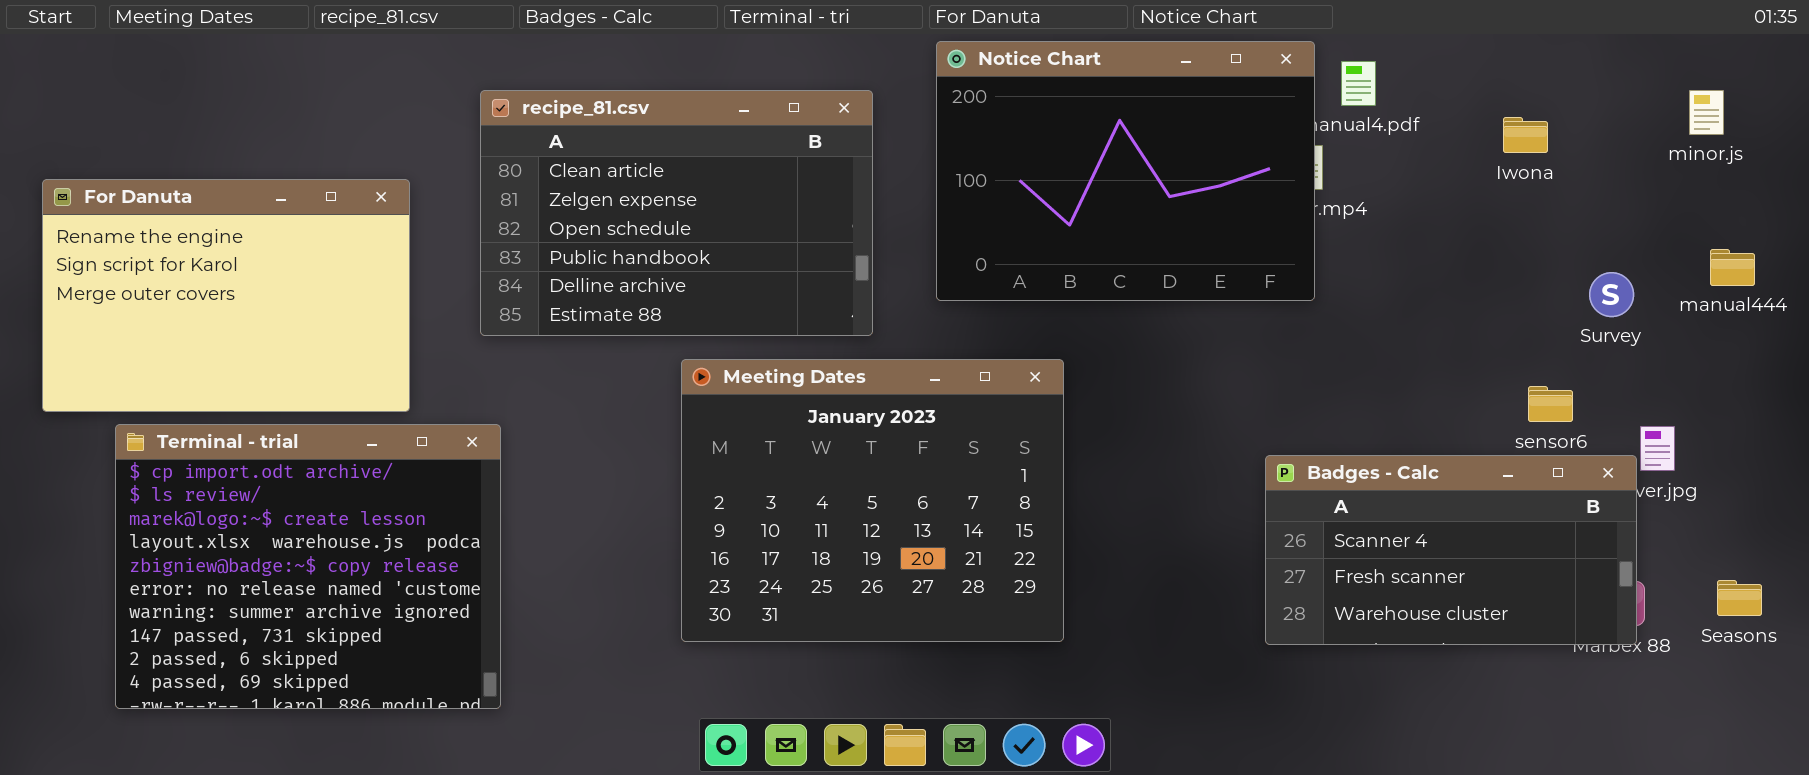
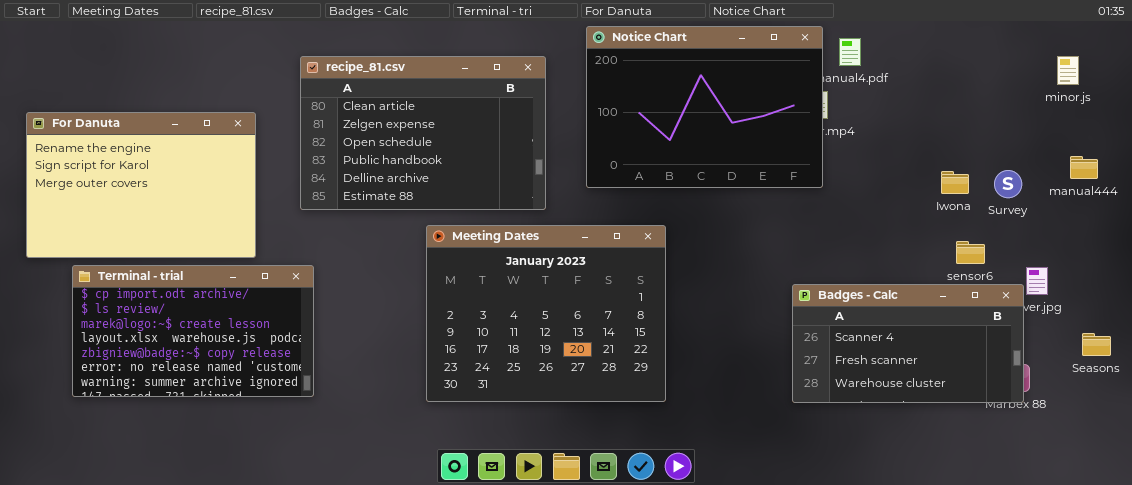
Iwona: [1503,117,1548,153] -> [941,171,969,194], moved
Terminal - trial: [115,424,501,709] -> [72,265,314,397], resized
Seasons: [1717,580,1762,616] -> [1082,333,1111,356], moved

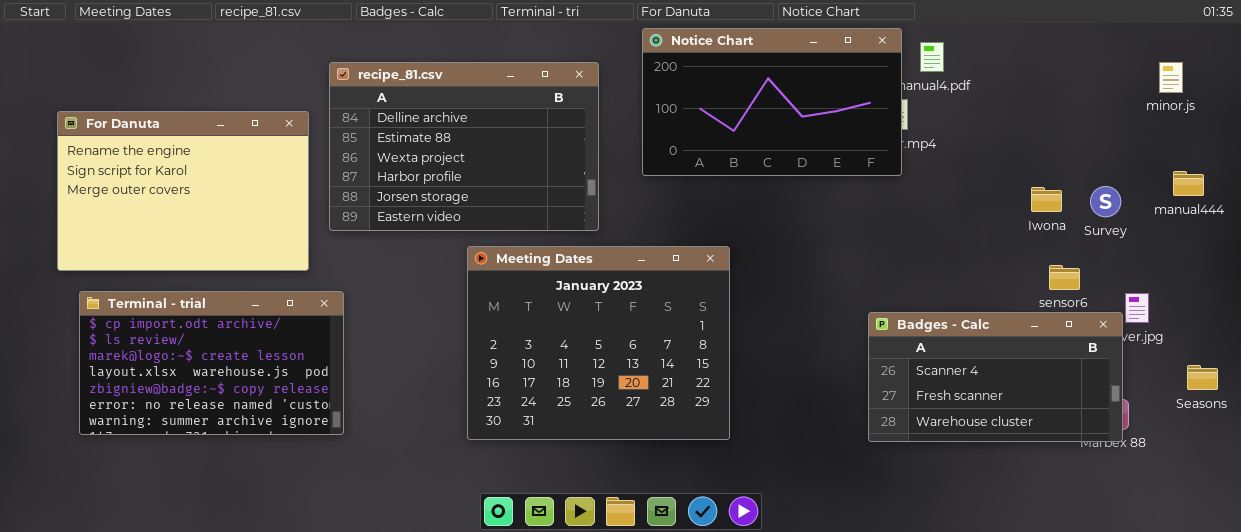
Notice Chart: [586,26,823,188] -> [642,28,902,176], resized
recipe_81.csv: [300,56,546,210] -> [329,62,599,231], scrolled down 4 rows
For Danuta: [26,112,256,258] -> [57,111,309,271], moved

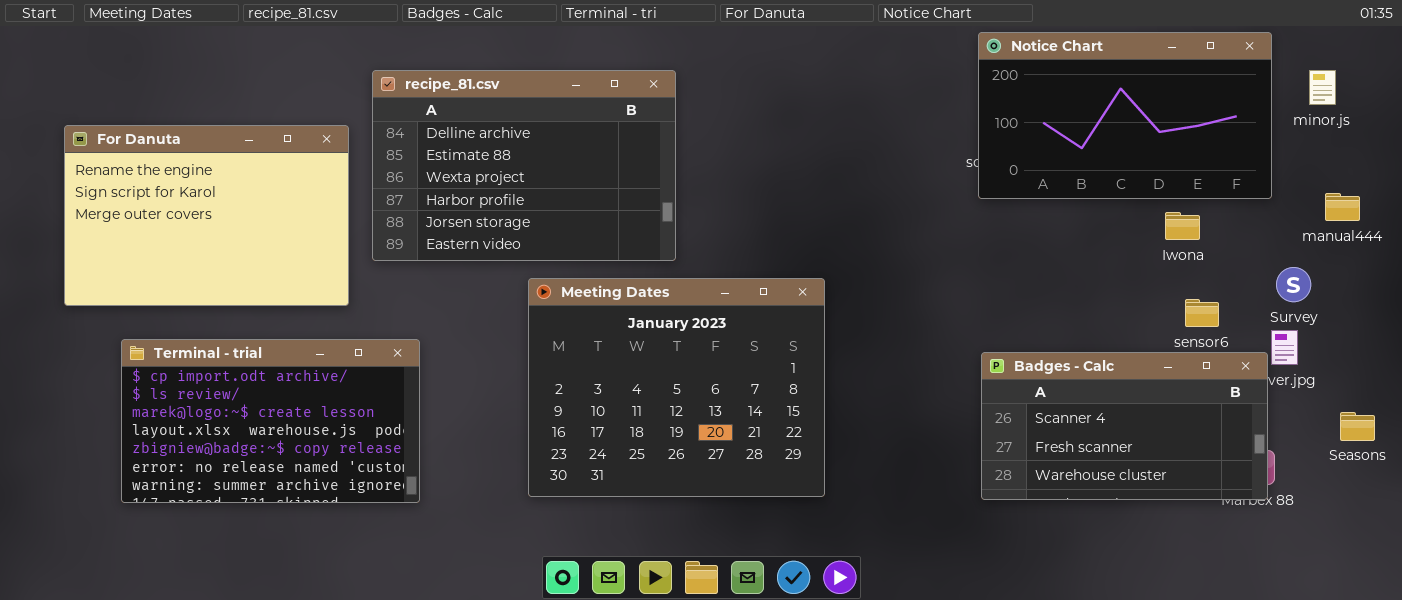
Notice Chart: [642,28,902,176] -> [978,32,1272,199], moved
Survey: [1090,186,1121,217] -> [1276,267,1311,302], moved
Terminal - trial: [79,291,344,435] -> [121,339,420,503], moved

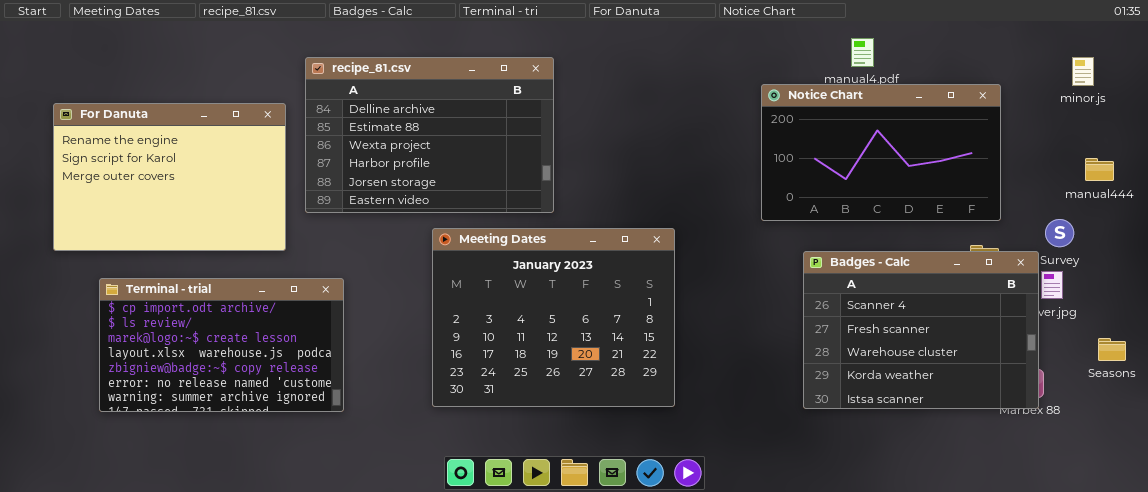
Notice Chart: [978,32,1272,199] -> [761,84,1001,221], moved
Badges - Calc: [981,352,1268,500] -> [803,251,1039,409], resized

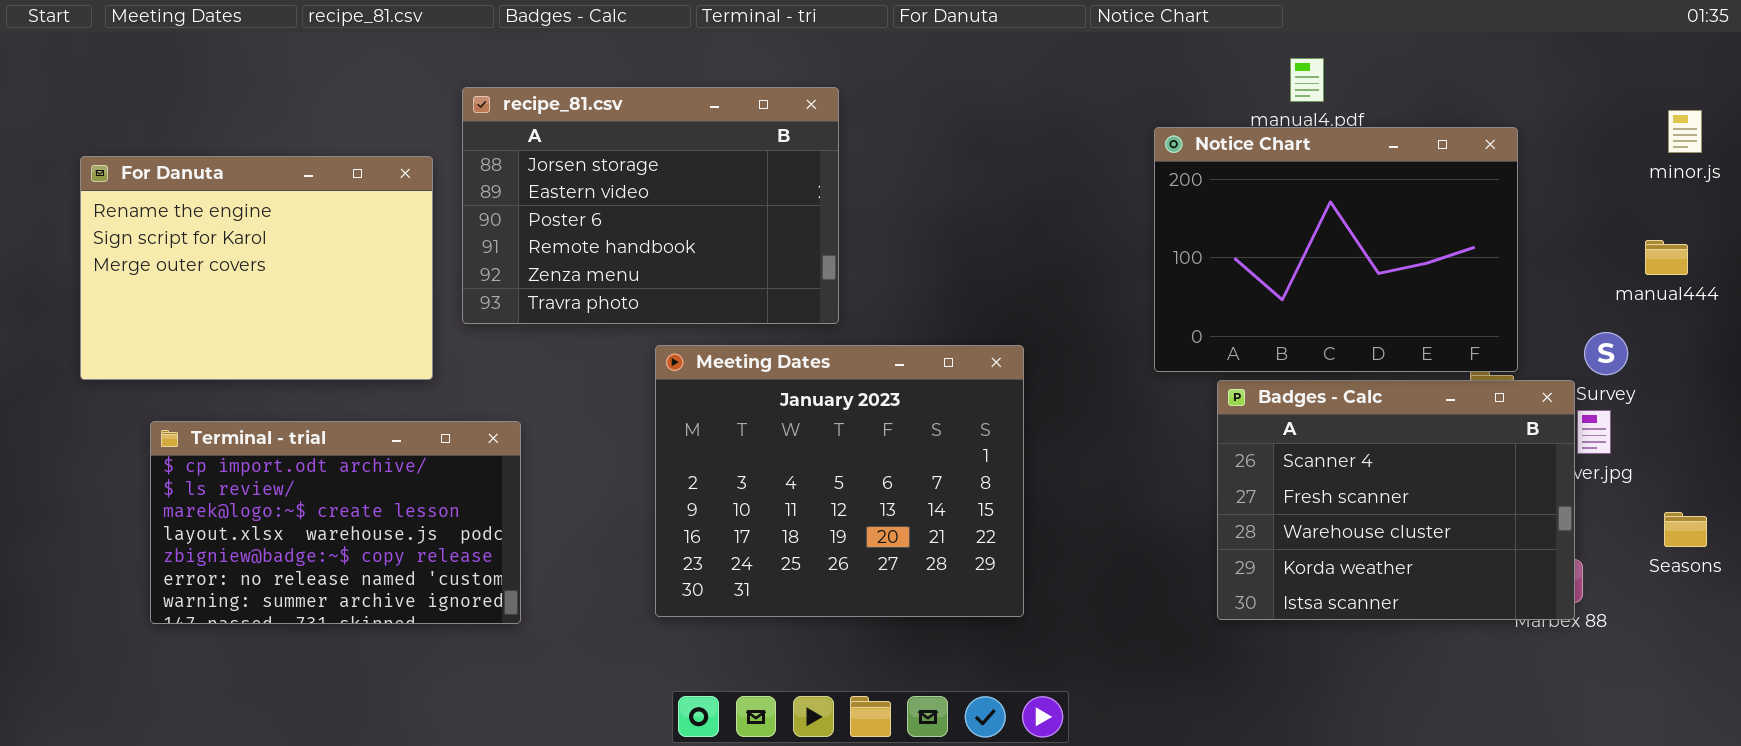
recipe_81.csv: [305,57,554,213] -> [462,87,839,324], scrolled down 4 rows
minor.js: [1072,57,1094,86] -> [1668,110,1702,153], moved
Notice Chart: [761,84,1001,221] -> [1154,127,1518,372], resized

